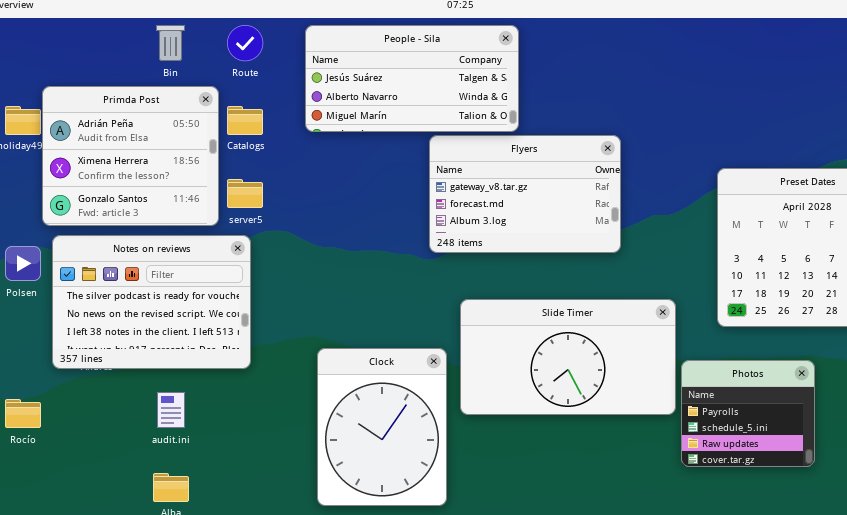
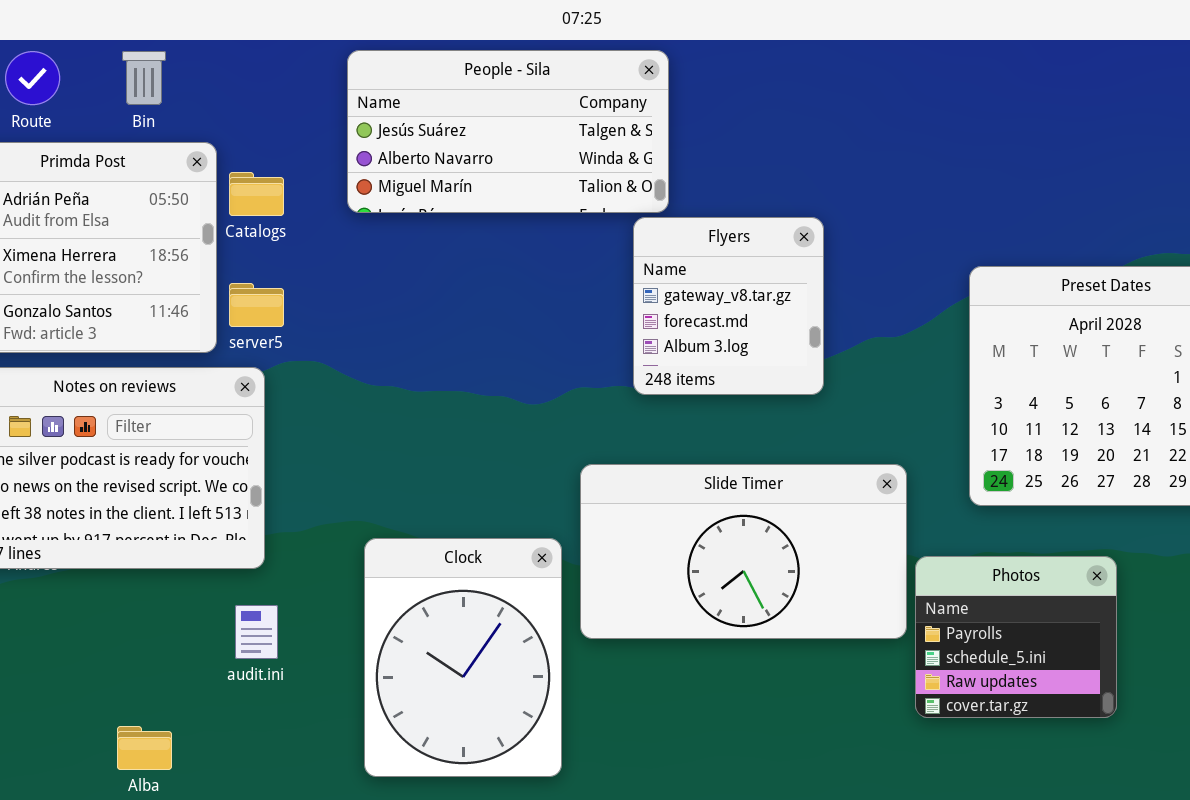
Route: [227,25,263,61] -> [5,51,60,105], moved
Flyers: [429,135,621,253] -> [633,217,824,395], resized
audit.ini: [157,392,185,428] -> [235,605,278,659], moved

